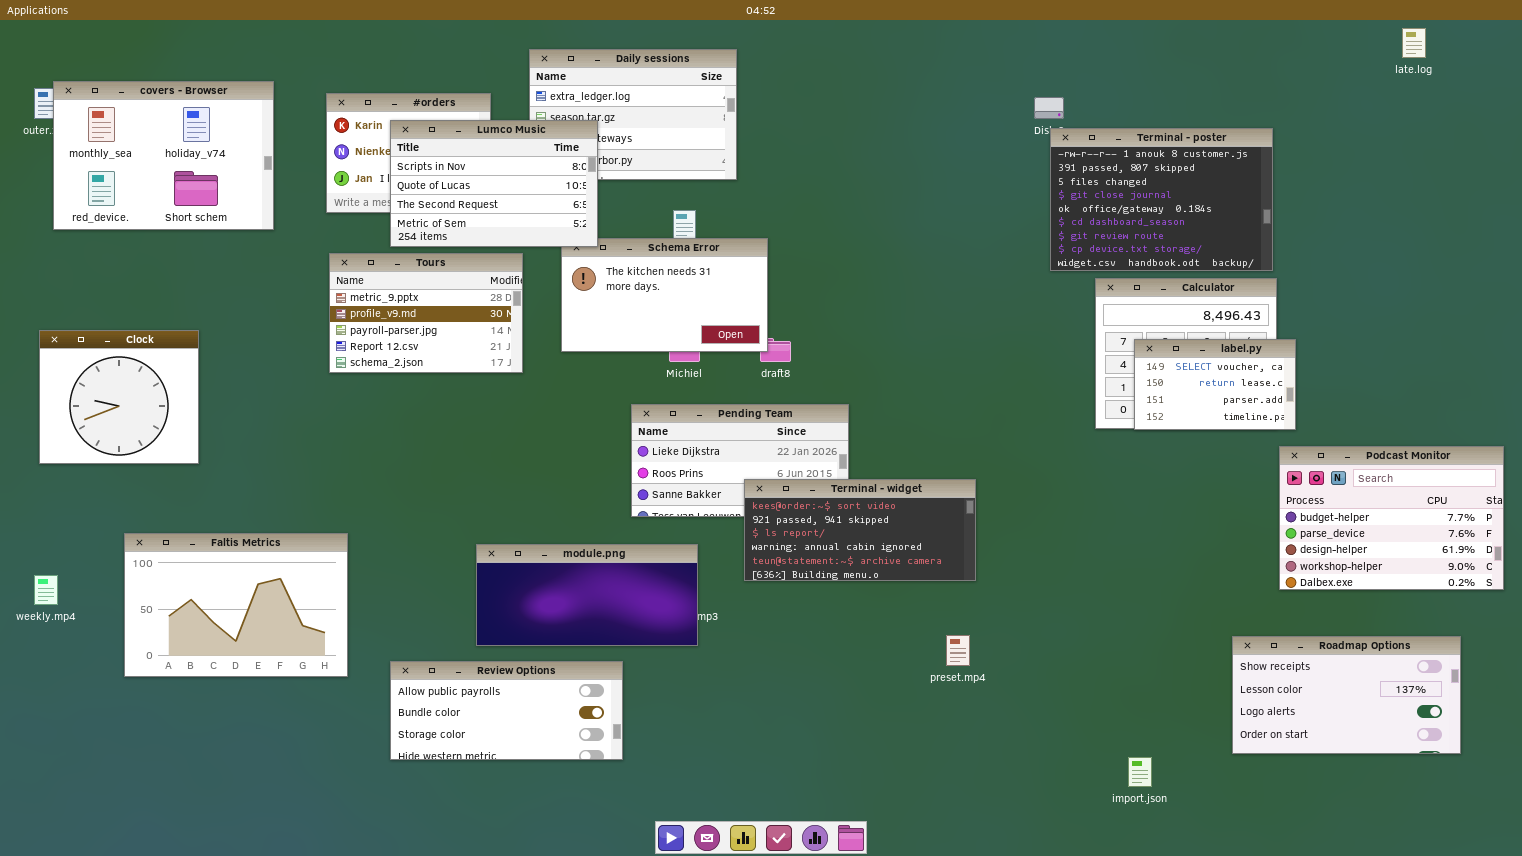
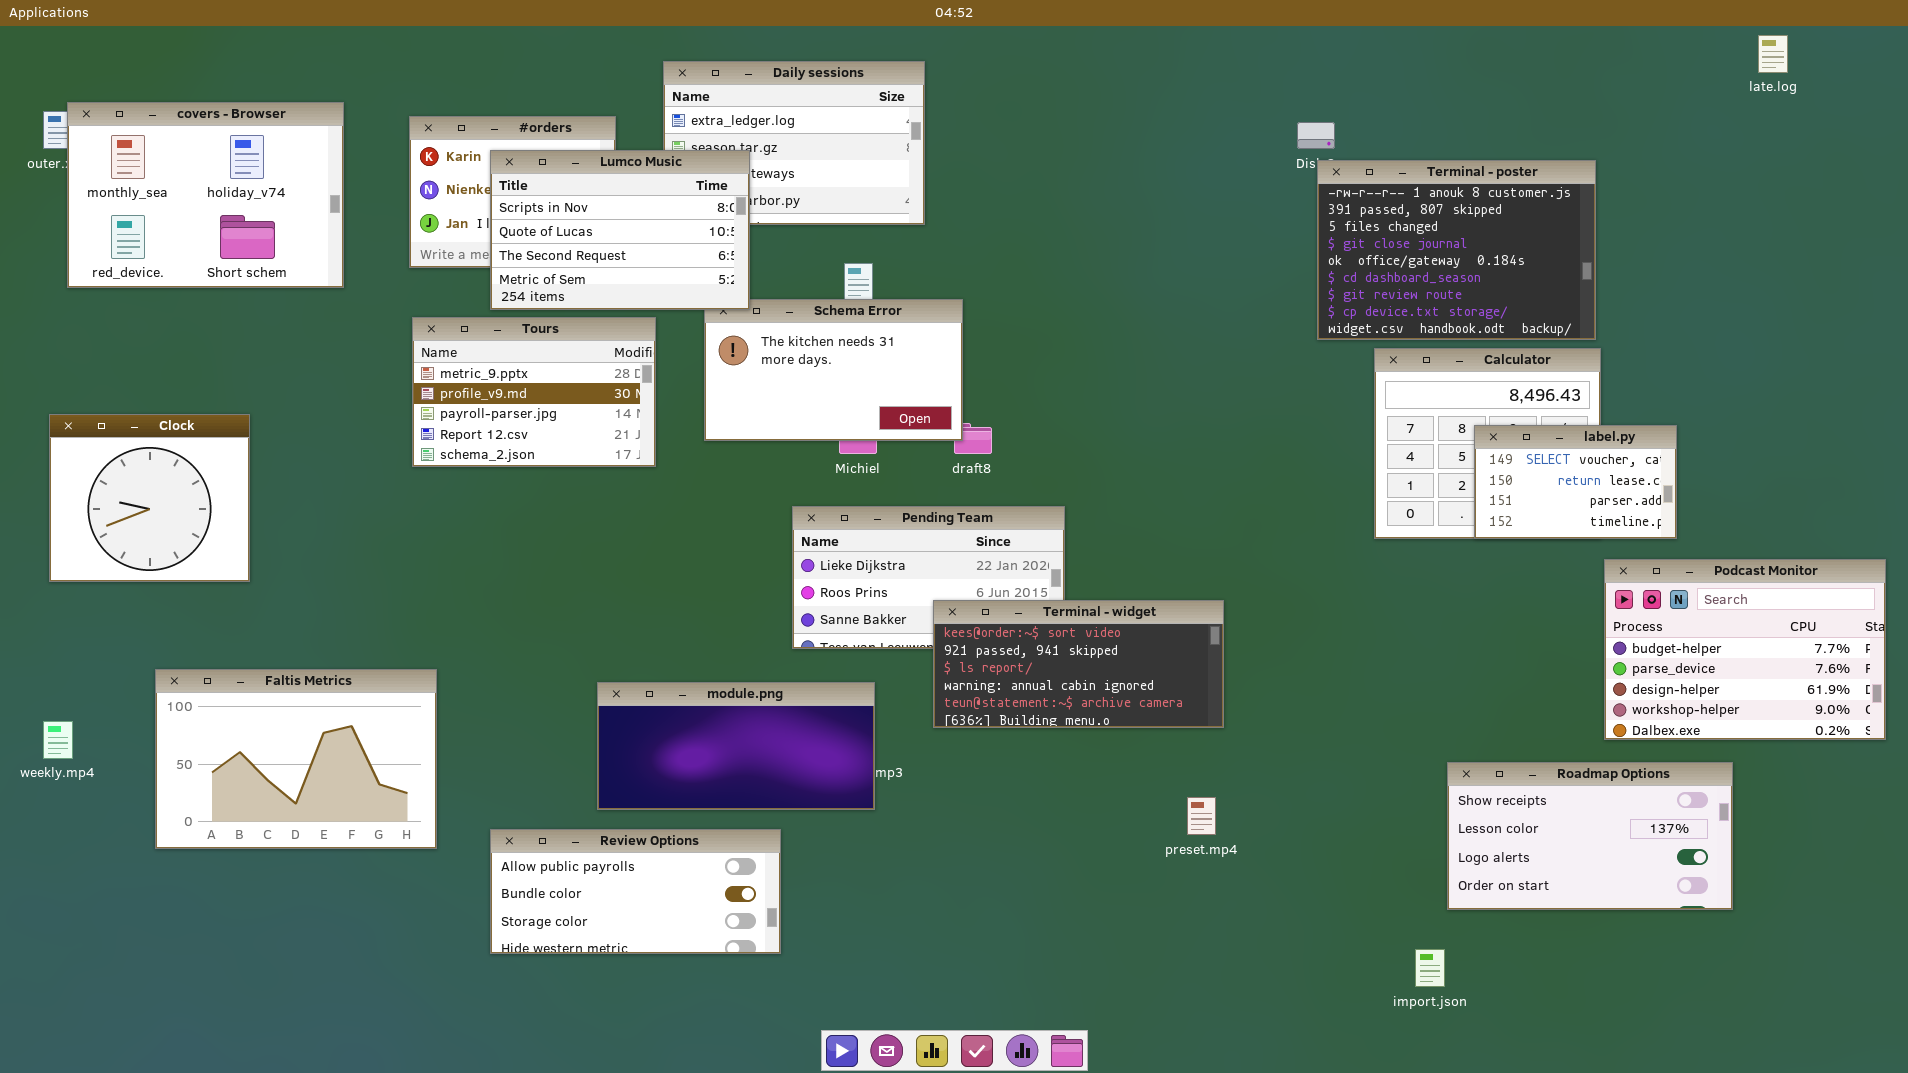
label.py: [1134,339,1296,430] -> [1474,425,1677,539], moved
Roadmap Options: [1232,636,1461,754] -> [1447,762,1733,910], moved

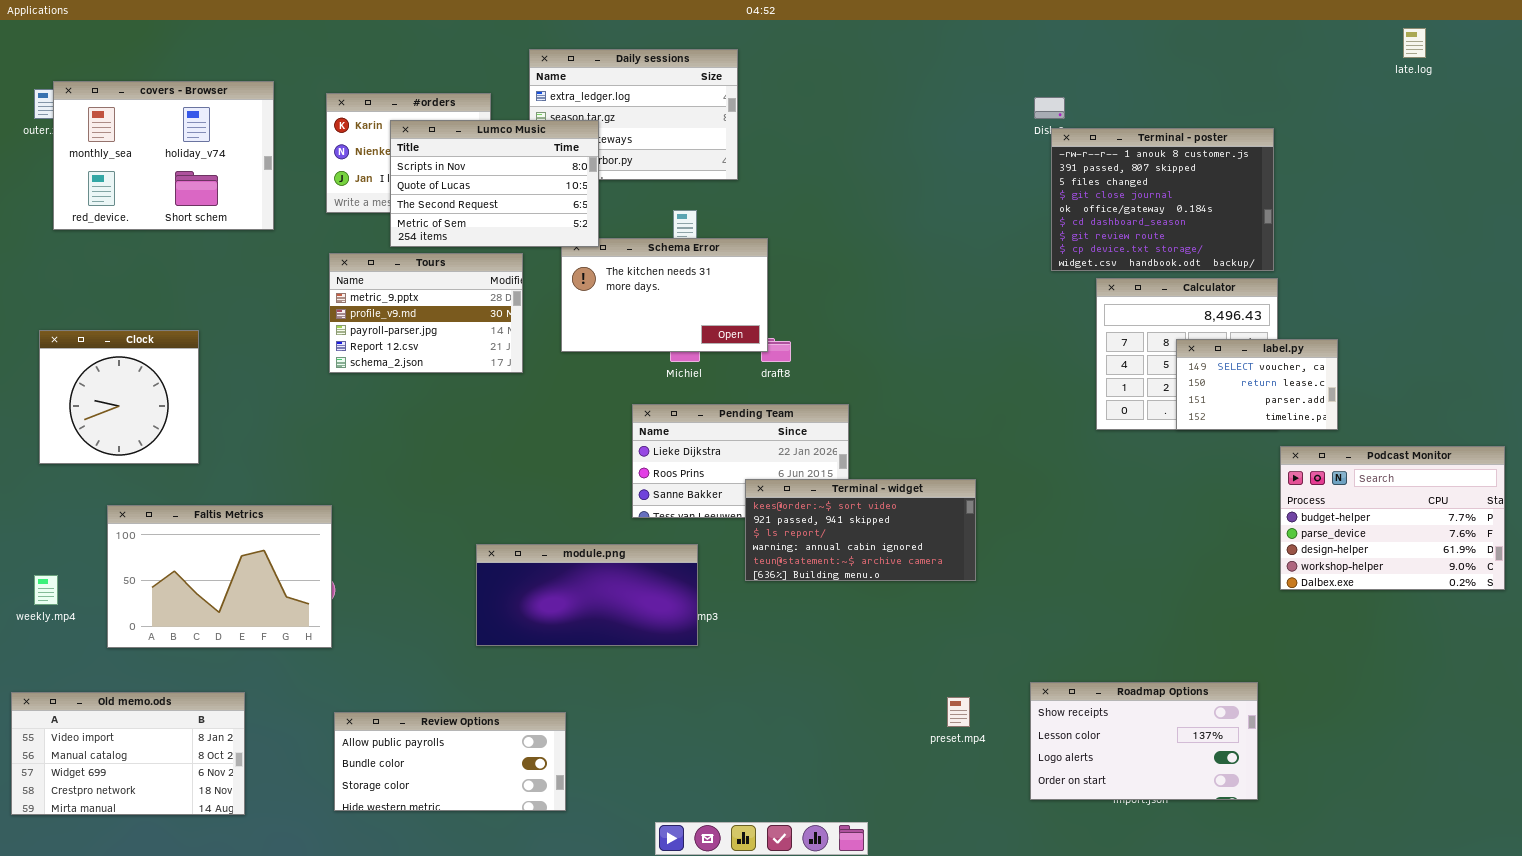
Faltis Metrics: [155,669,437,849] -> [107,505,332,648], moved
Roadmap Options: [1447,762,1733,910] -> [1030,682,1258,800], moved
preset.mp4: [1187,797,1216,835] -> [947,697,970,727], moved
Review Options: [490,829,781,954] -> [334,712,566,811], moved
Old memo.ods: none -> [11,692,245,815], opened

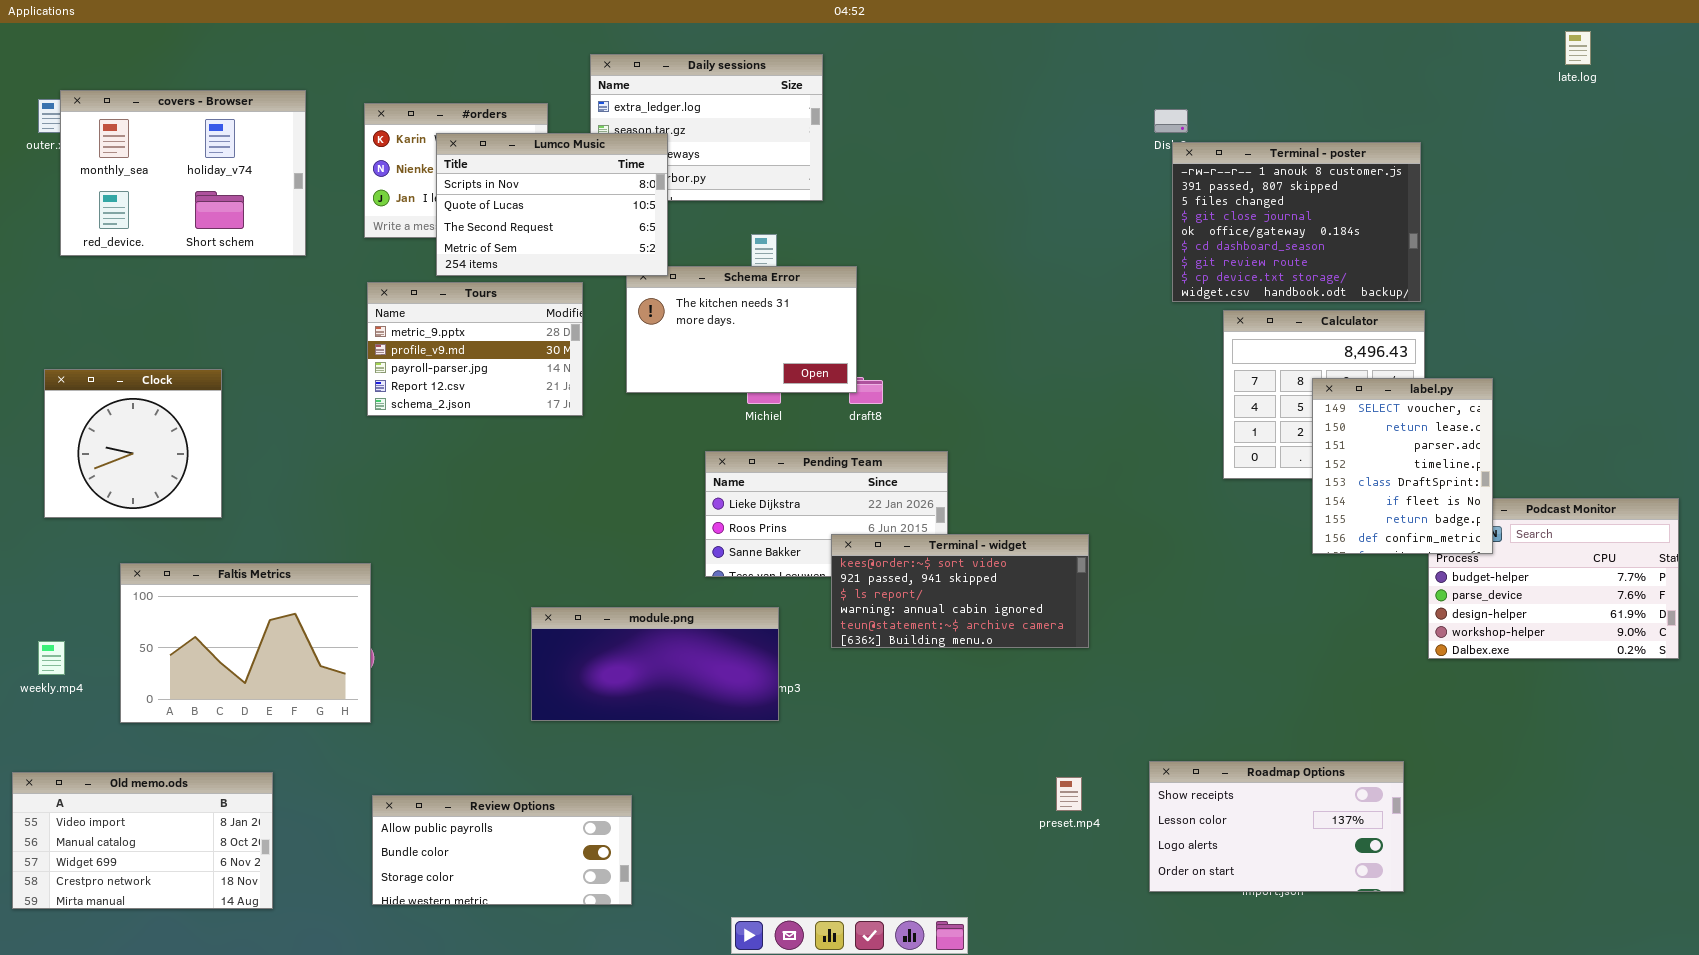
label.py: [1176,339,1338,430] -> [1312,378,1493,554], resized

